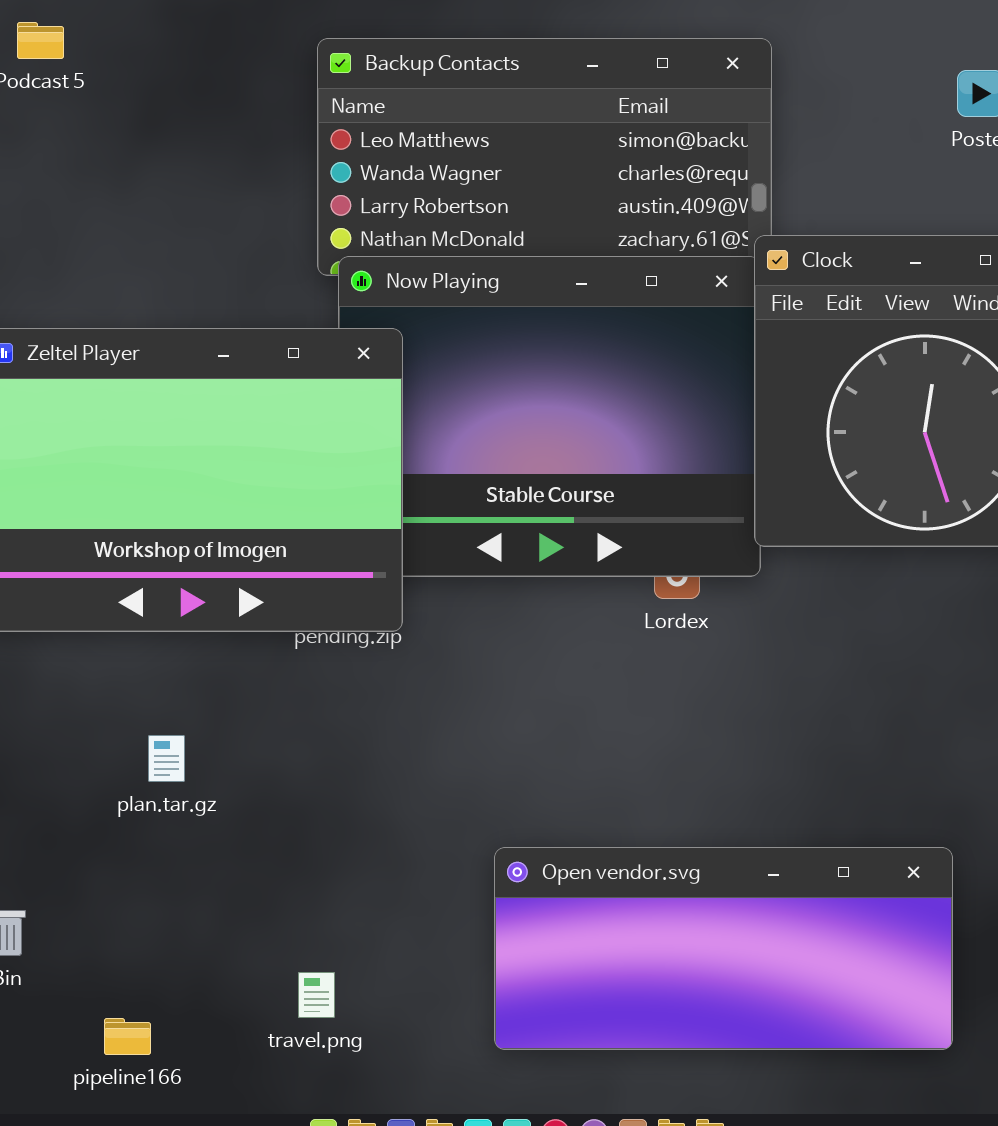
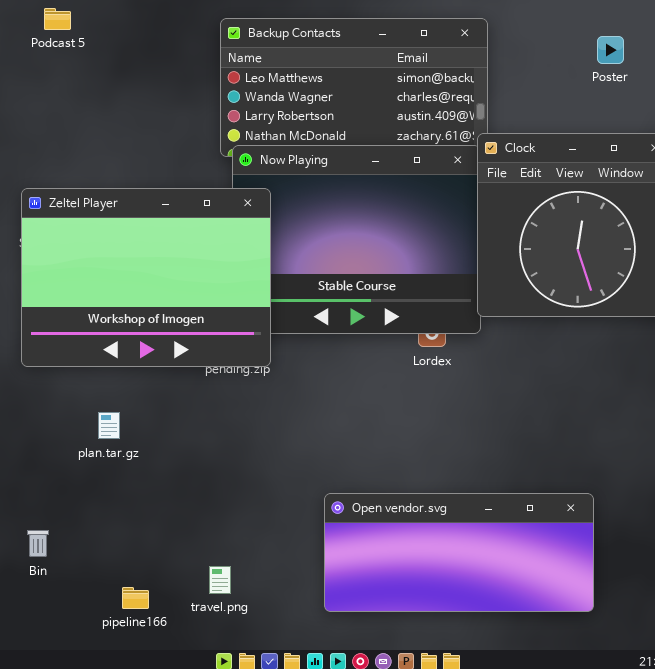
plan.tar.gz: [148,735,185,782] -> [98,412,120,439], moved
pipeline166: [104,1018,151,1055] -> [122,587,149,609], moved

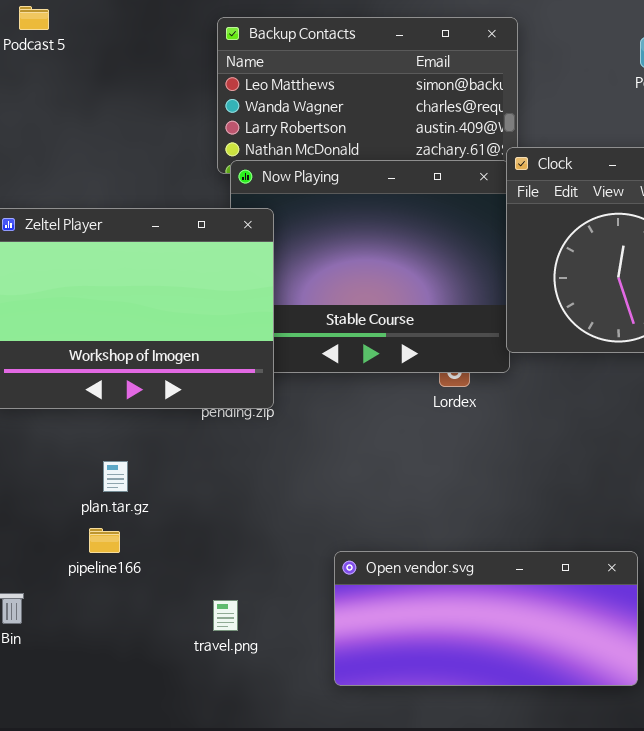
plan.tar.gz: [98,412,120,439] -> [103,461,128,492], moved
travel.png: [209,566,231,594] -> [213,600,238,631], moved
pipeline166: [122,587,149,609] -> [89,528,120,553], moved

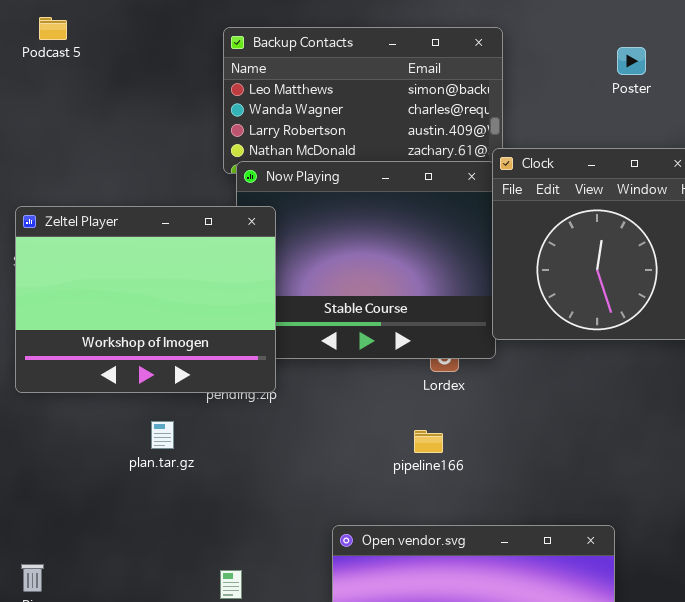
plan.tar.gz: [103,461,128,492] -> [151,421,174,449], moved
pipeline166: [89,528,120,553] -> [414,430,443,453], moved

